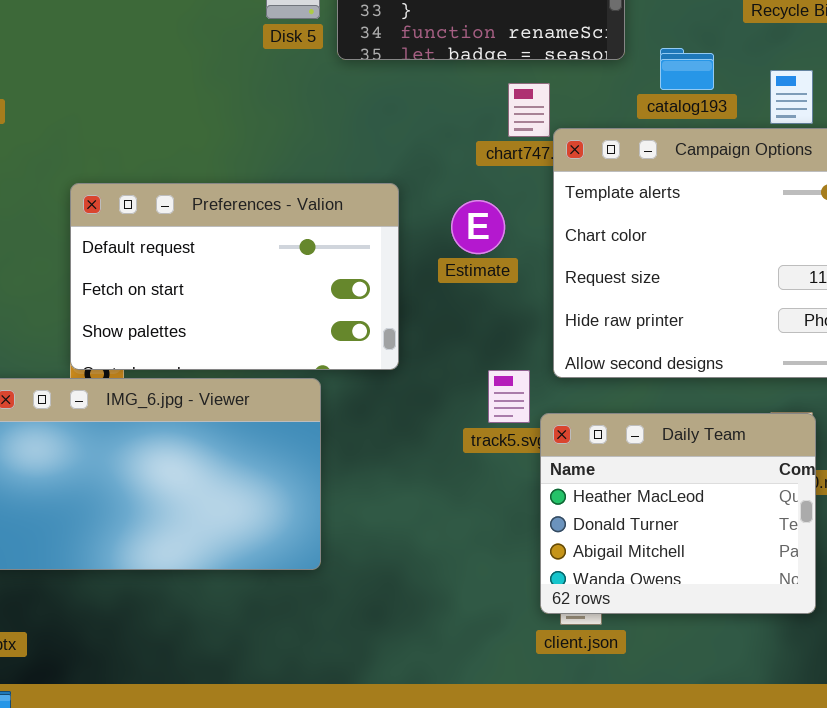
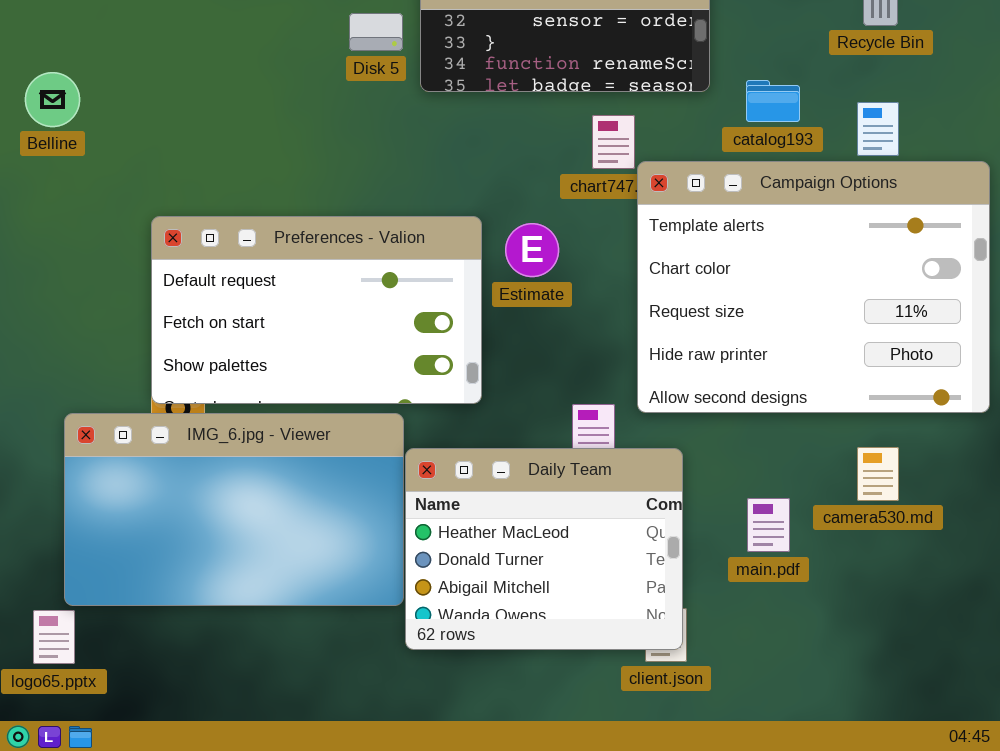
Estimate: [451,200,505,254] -> [505,223,559,277], moved
Daily Team: [540,413,816,614] -> [405,448,683,650], moved

